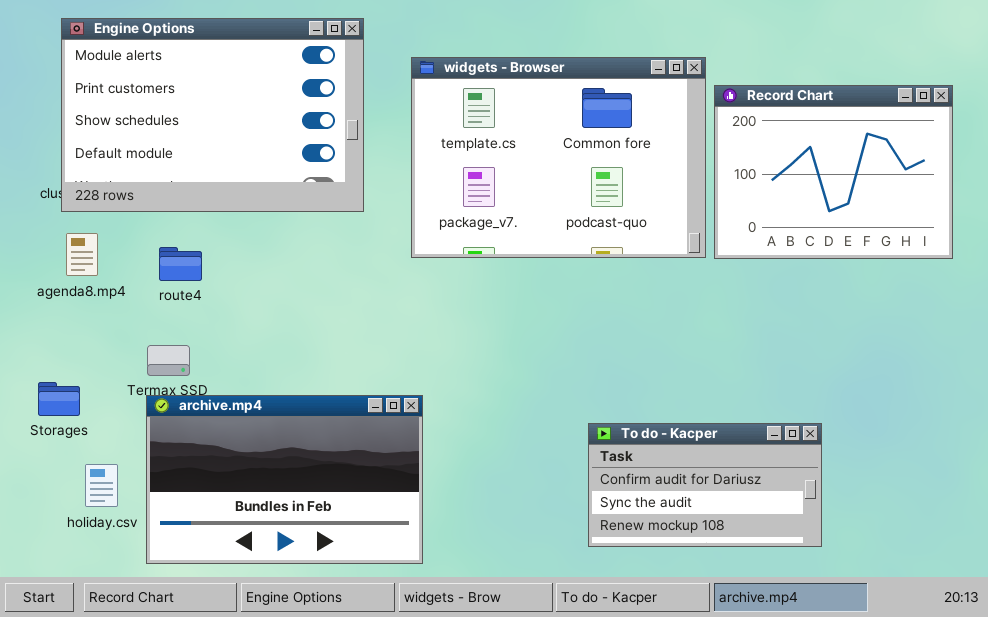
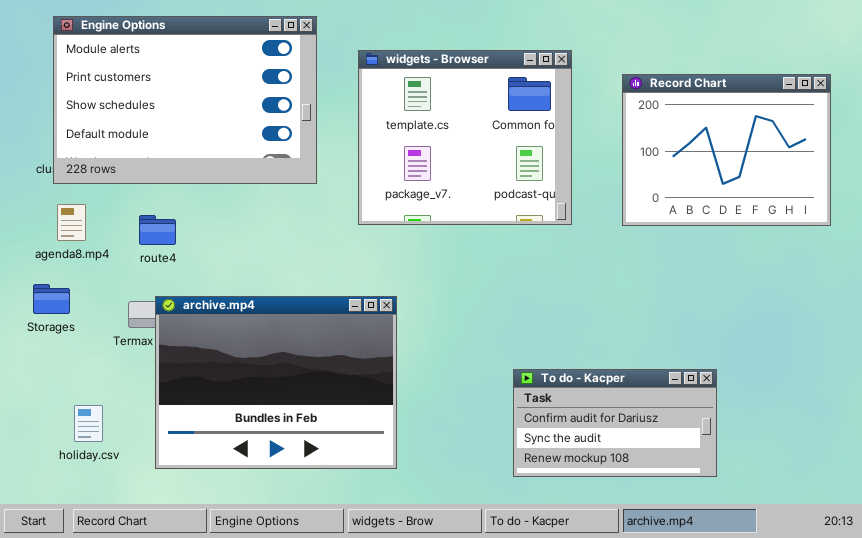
widgets - Browser: [411,57,706,258] -> [358,50,572,225], resized
Storages: [38,382,80,416] -> [33,284,70,314], moved
archive.mp4: [146,395,423,564] -> [155,296,397,469], moved, resized

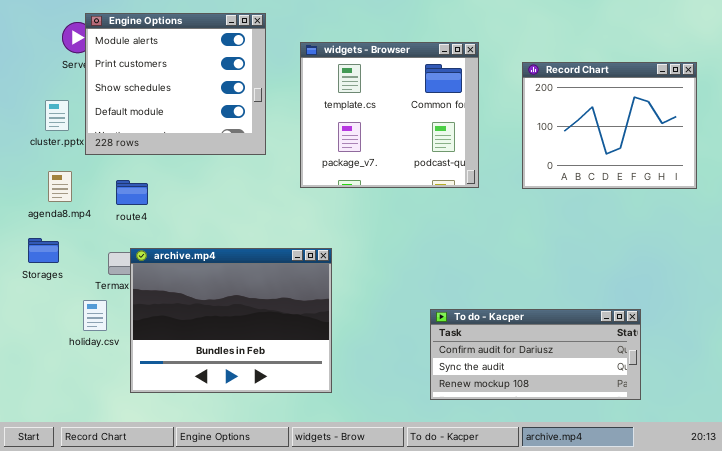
Engine Options: [53,16,317,184] -> [85,13,266,155], resized
To do - Kacper: [513,369,717,477] -> [430,309,641,400], resized
holiday.csv: [74,405,103,442] -> [83,300,107,331], moved

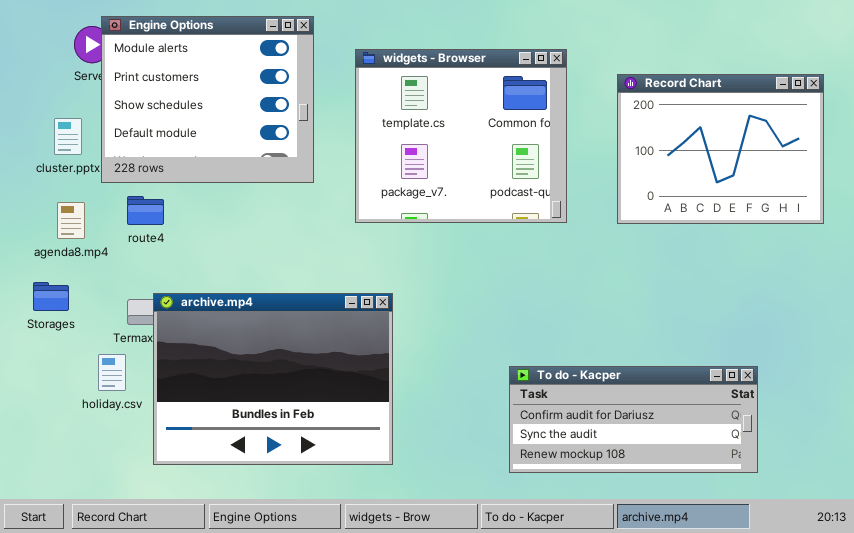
route4: [116,180,148,205] -> [127,196,164,225], moved

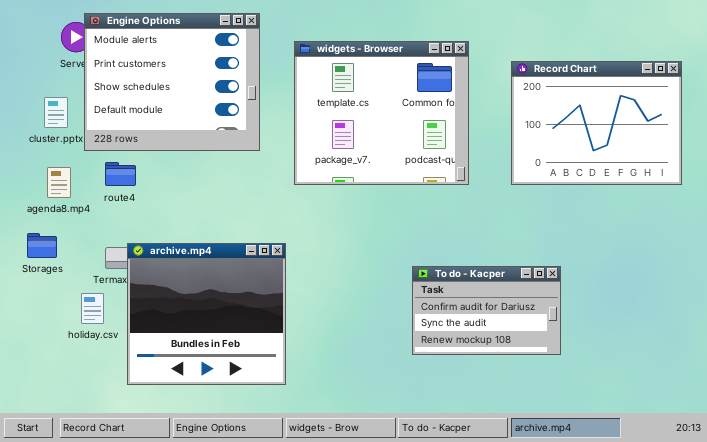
archive.mp4: [153,293,393,465] -> [127,243,286,385], resized
To do - Kacper: [509,366,758,473] -> [412,266,561,355], moved, resized

